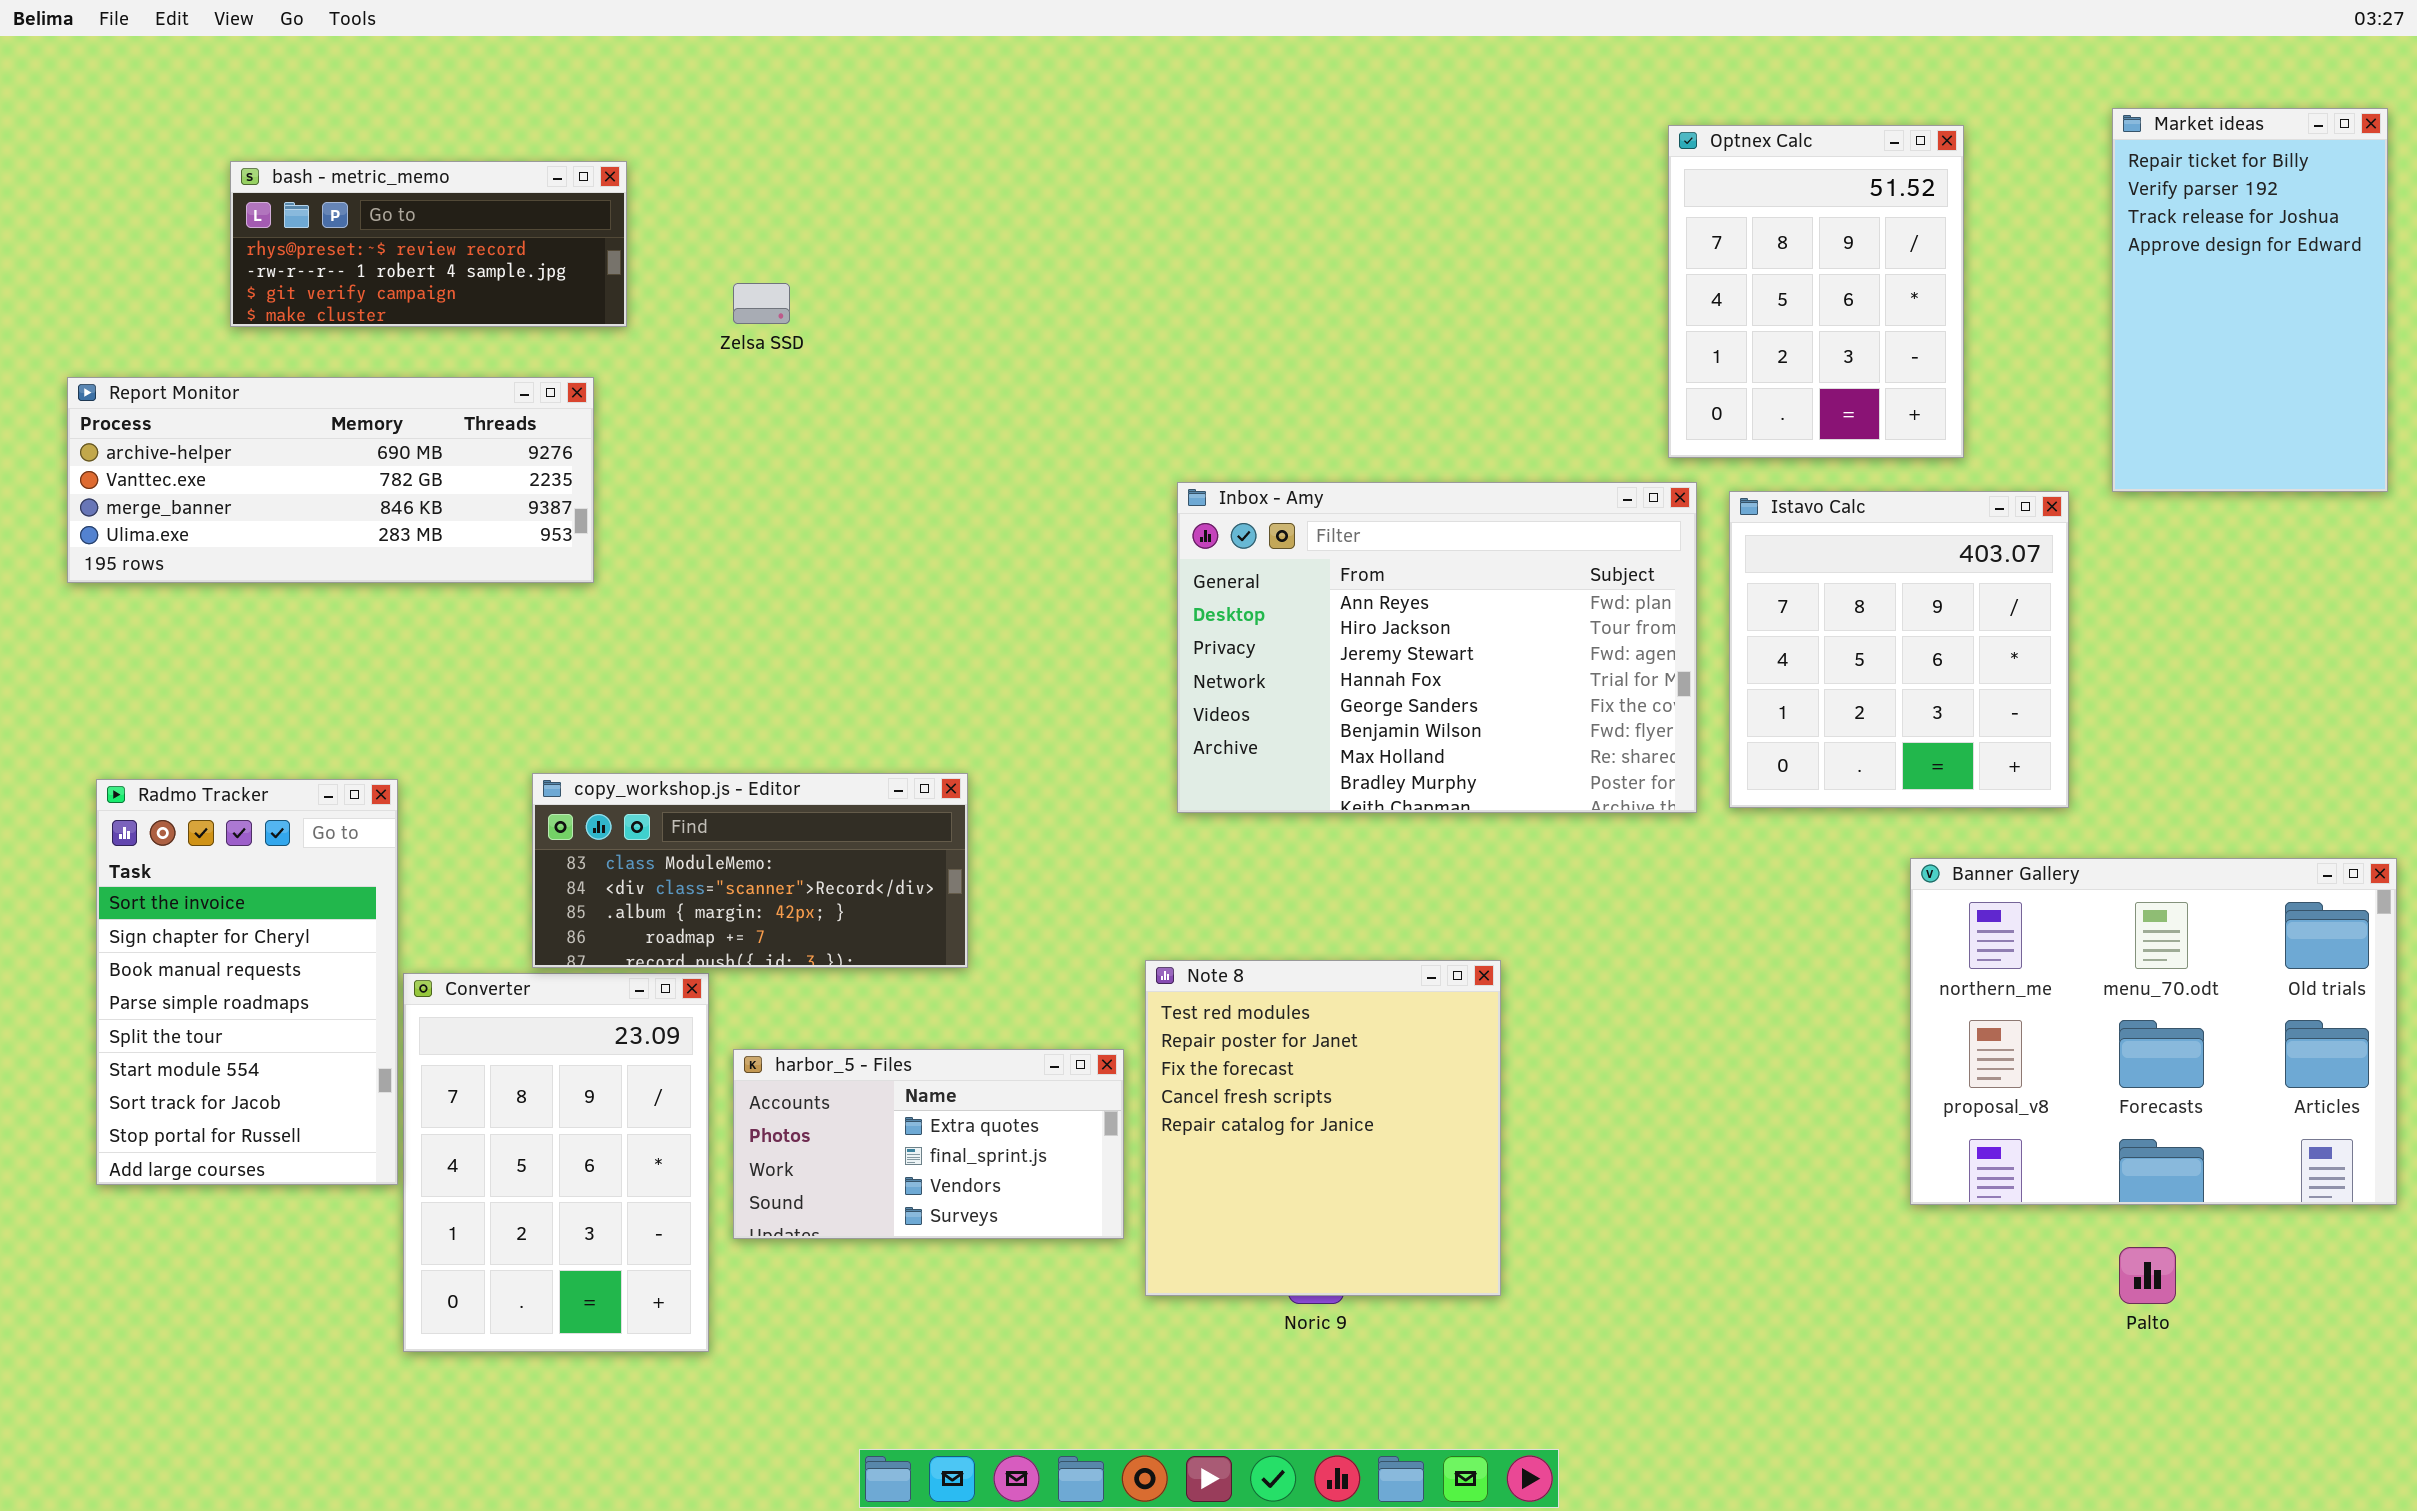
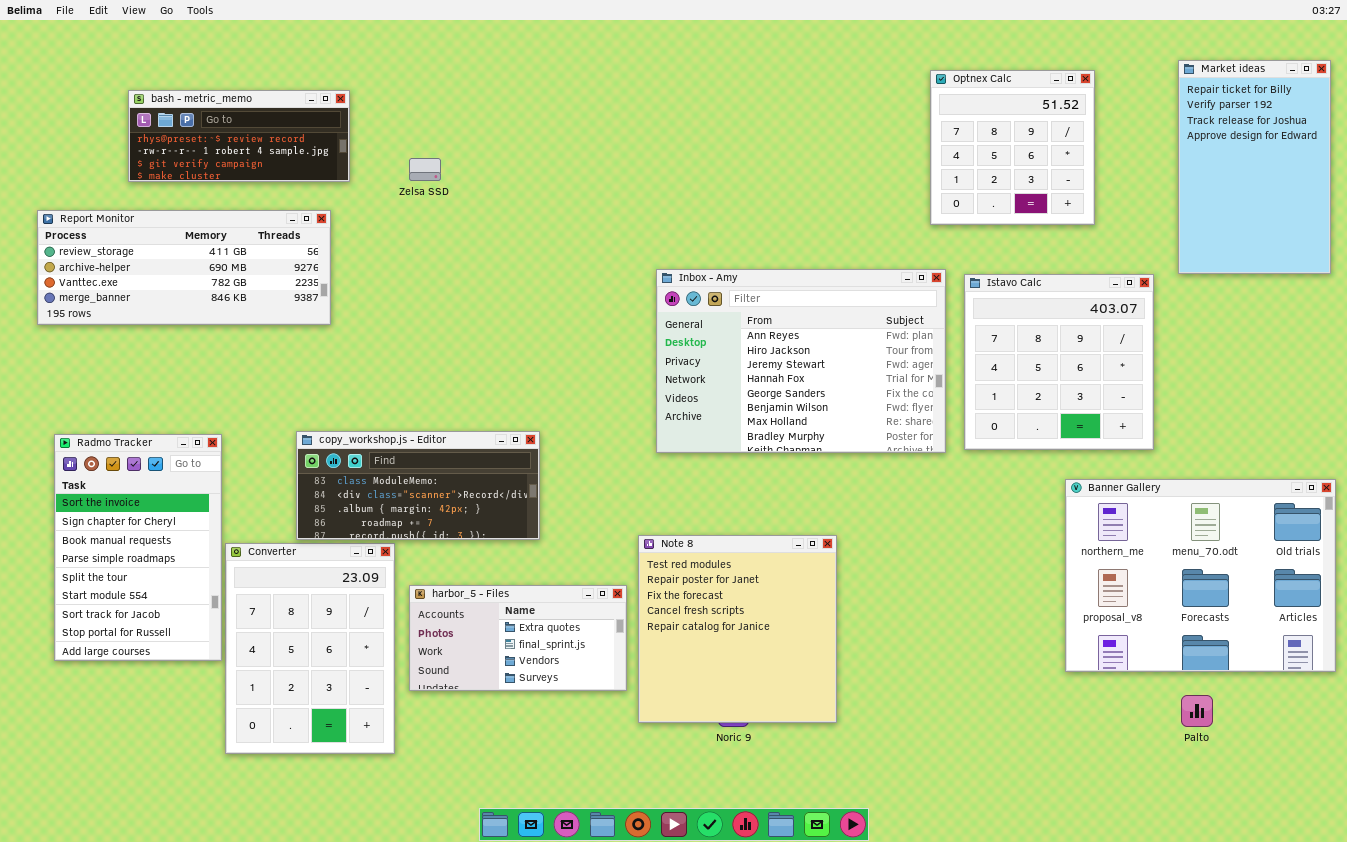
Optnex Calc: [1668,125,1964,458] -> [930,70,1095,225], resized
Report Monitor: [67,377,594,583] -> [37,210,331,325], scrolled up 1 row

